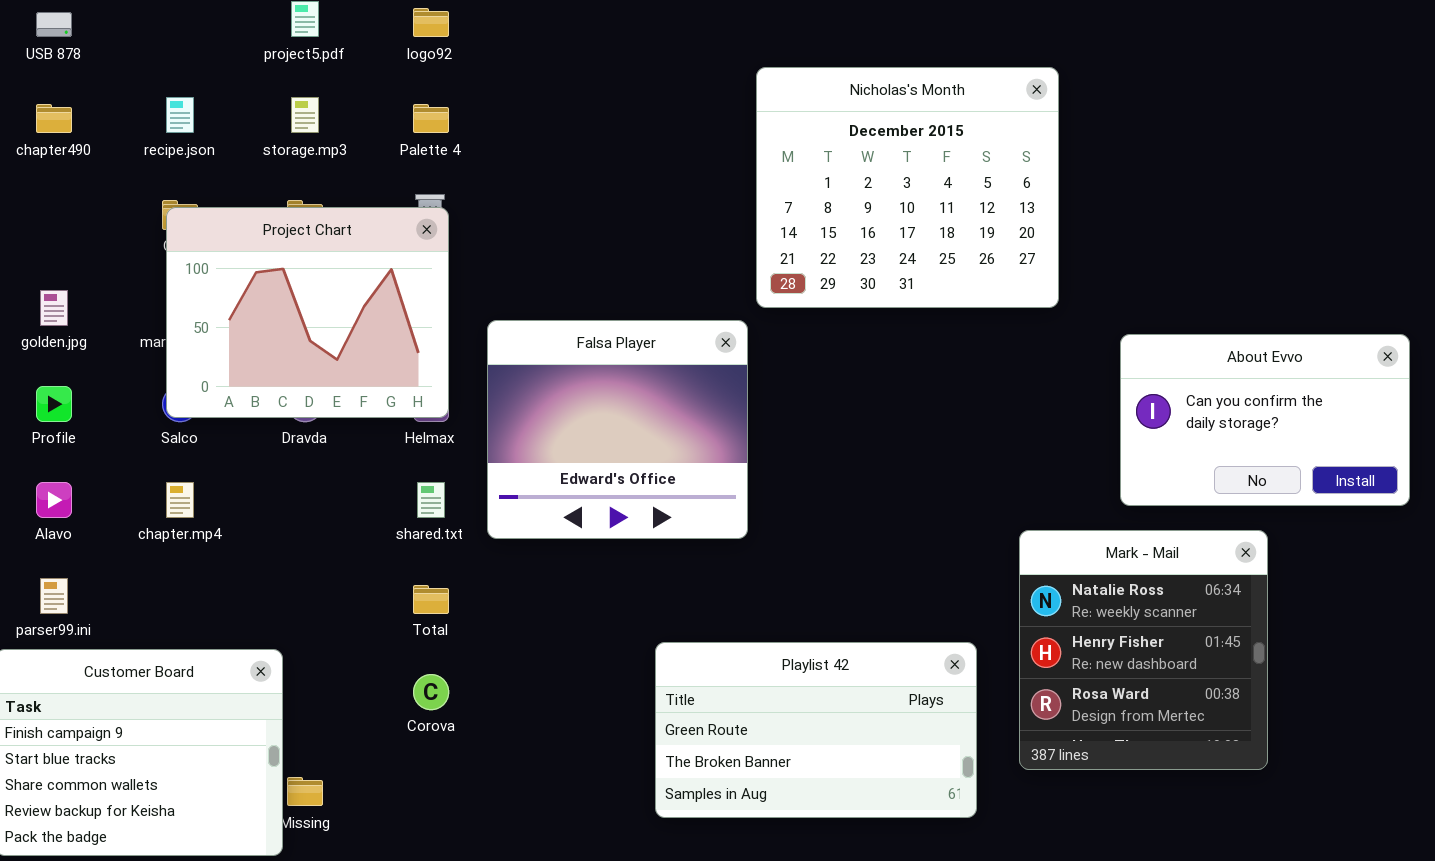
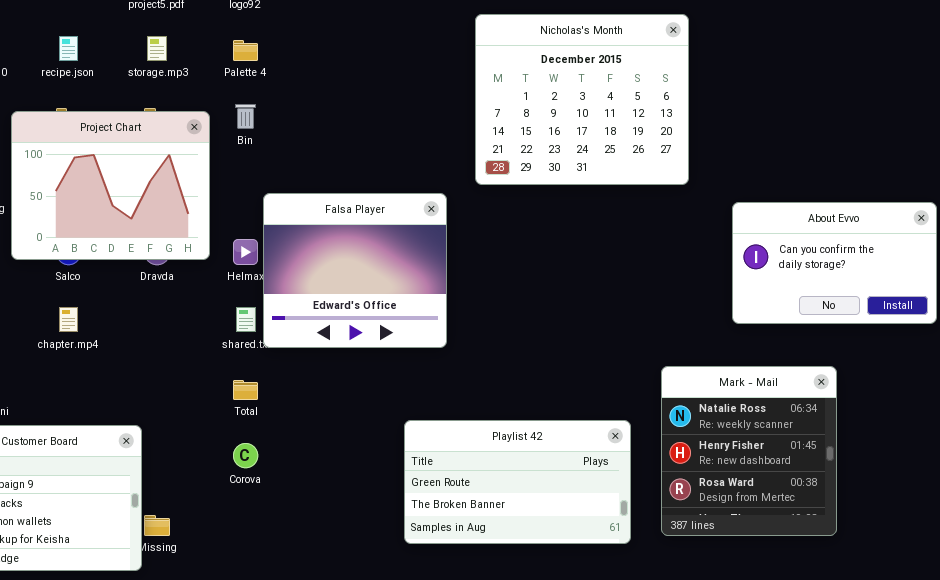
Project Chart: [166,207,449,418] -> [11,111,210,260], moved
Falsa Player: [487,320,748,539] -> [263,193,447,348], moved
Mark - Mail: [1019,530,1268,770] -> [661,366,837,536], moved

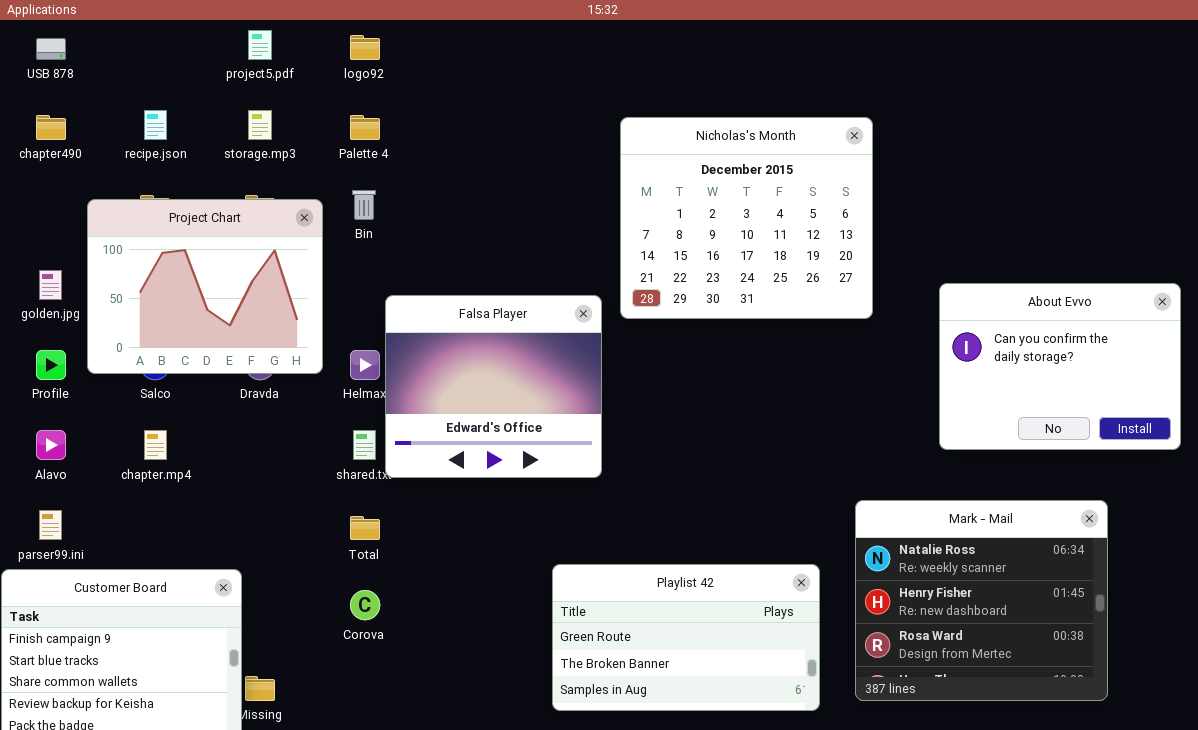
Nicholas's Month: [475,14,689,185] -> [620,117,873,319], moved
About Evvo: [732,202,937,324] -> [939,283,1181,450], resized
Mark - Mail: [661,366,837,536] -> [855,500,1108,701], resized

